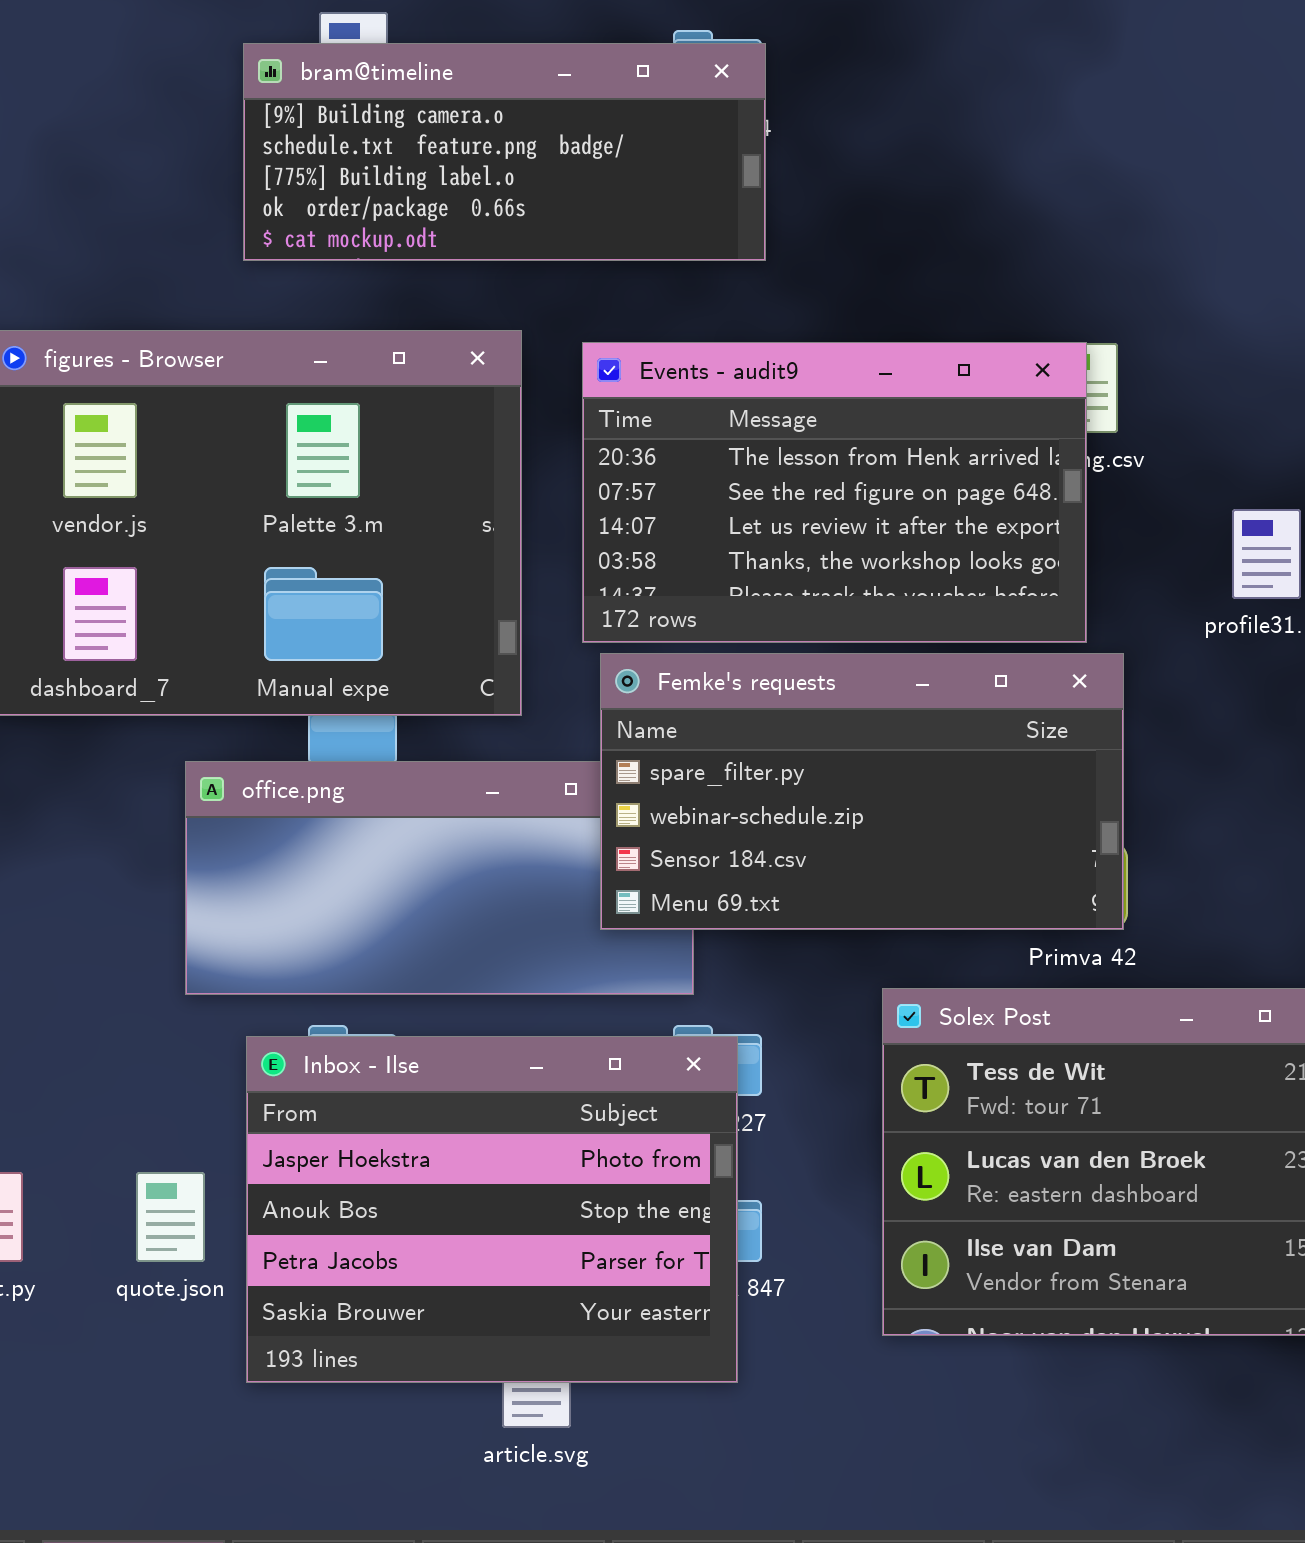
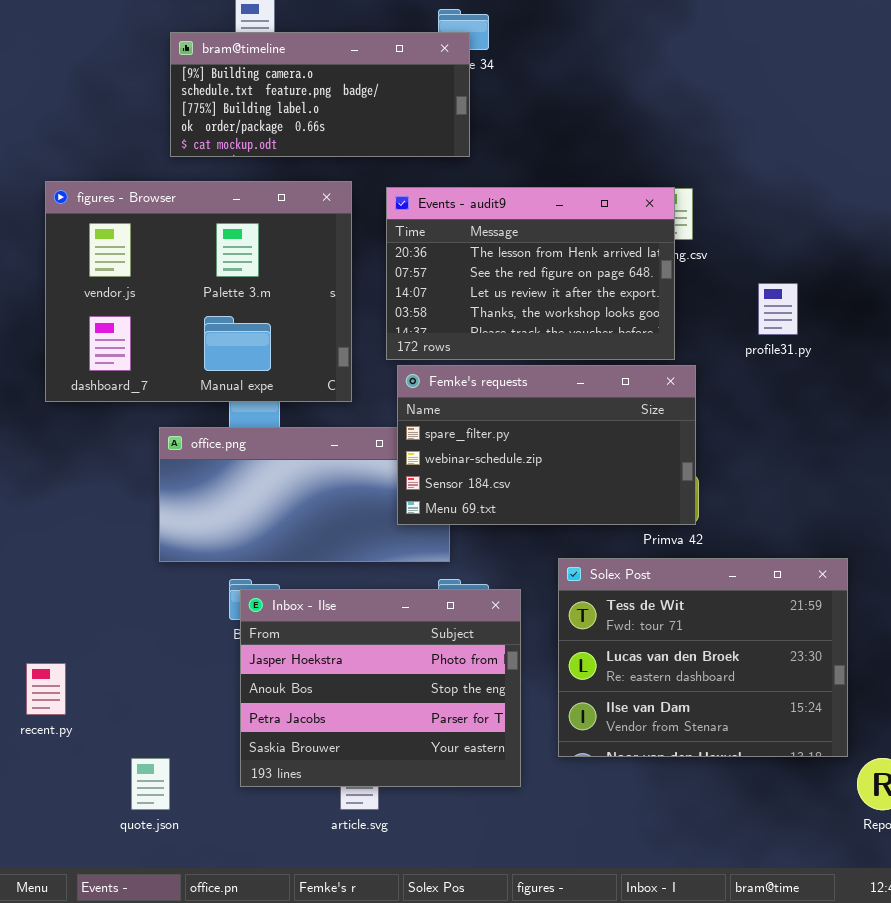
bram@timeline: [243,43,766,261] -> [170,32,470,157], moved
Inbox - Ilse: [246,1036,738,1383] -> [240,589,521,787], moved
quote.json: [136,1172,205,1262] -> [131,758,170,810], moved

